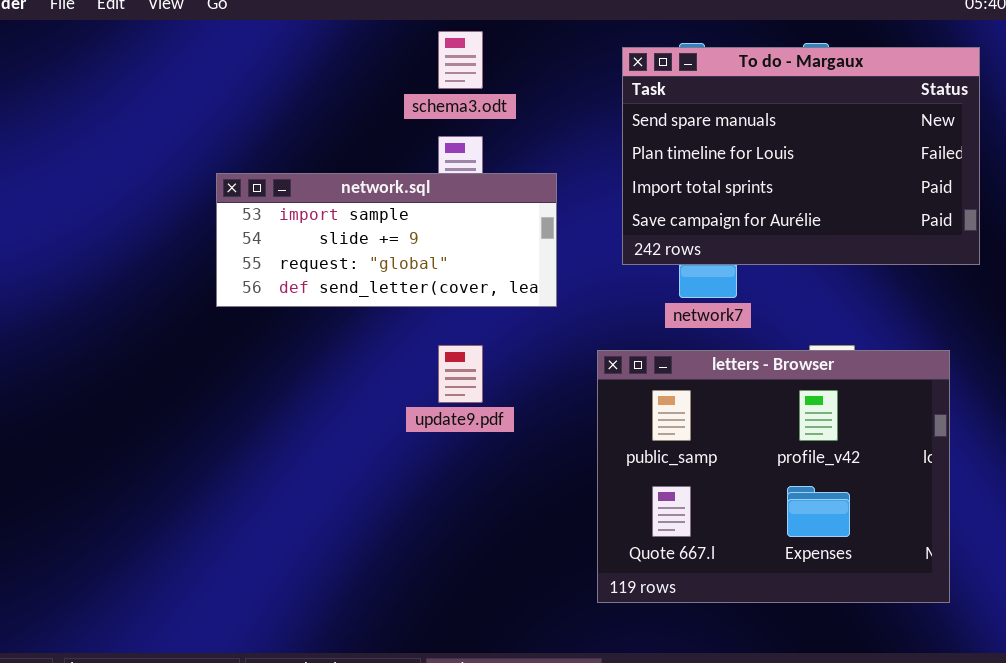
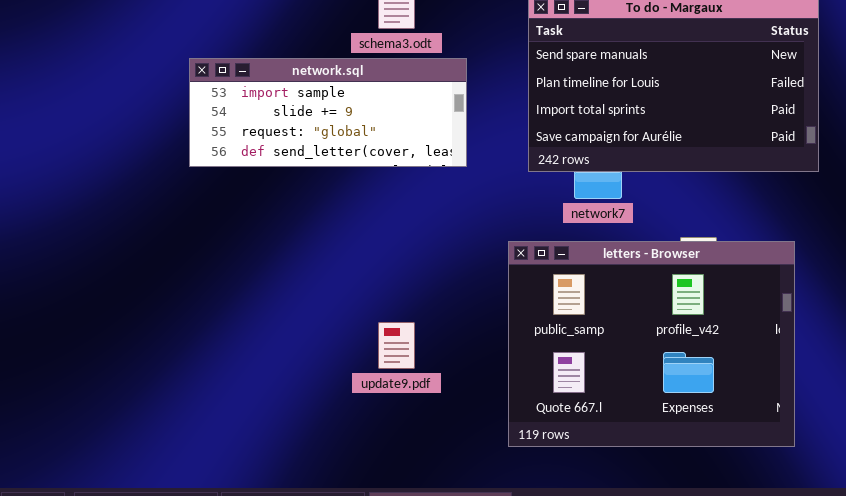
network.sql: [216,173,557,307] -> [189,58,467,167], moved
update9.pdf: [438,345,483,403] -> [378,322,415,369], moved

